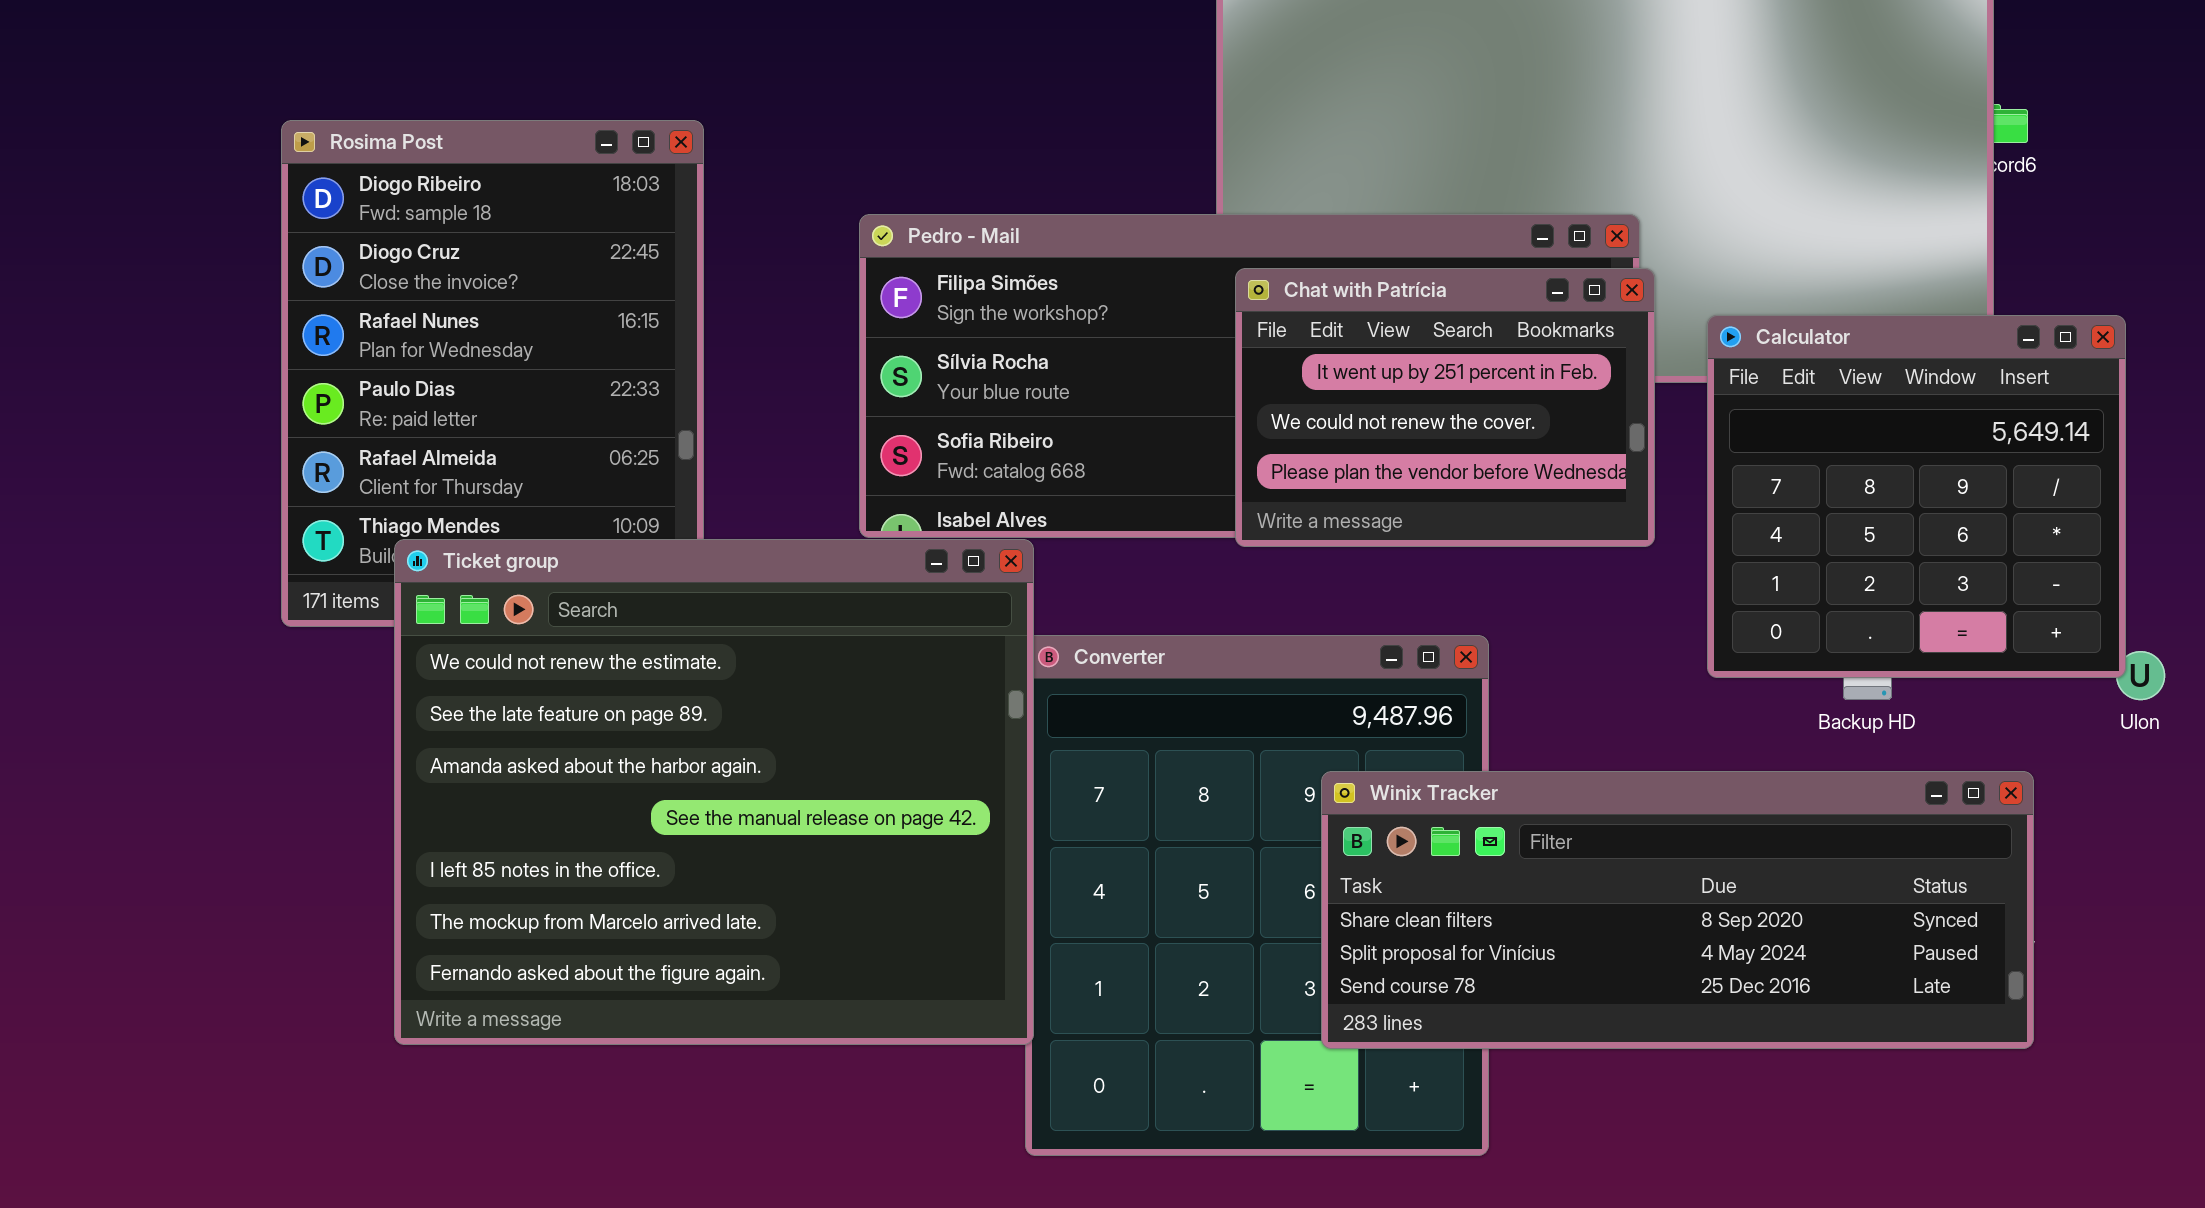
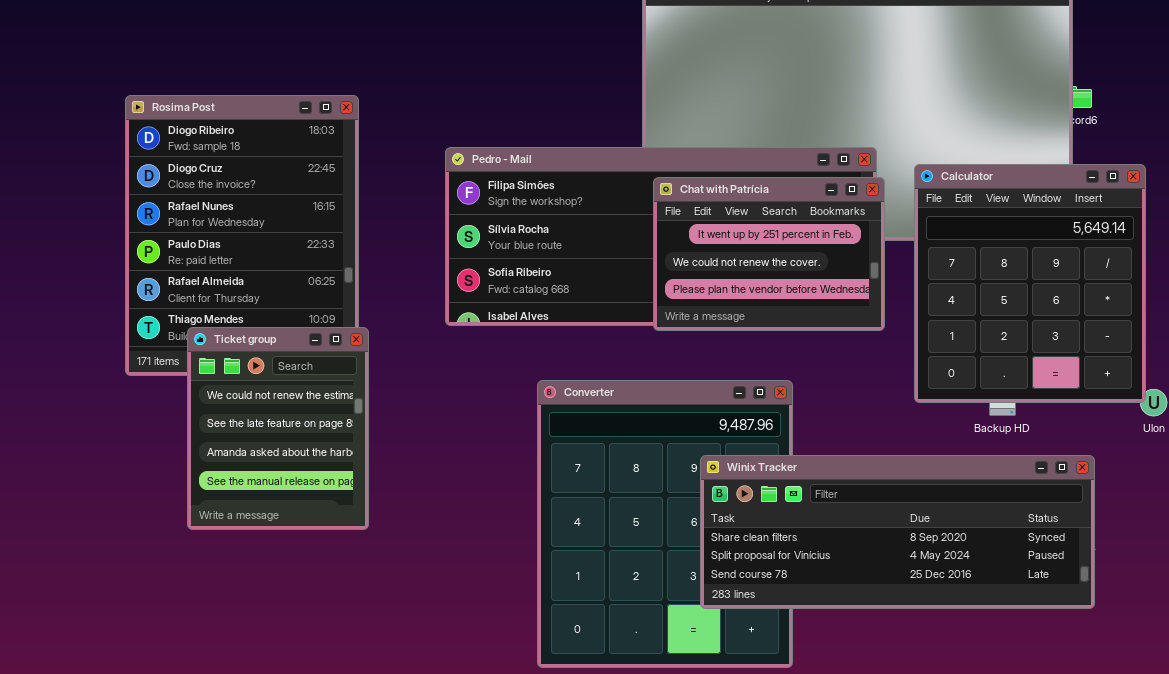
Calculator: [1707,315,2126,678] -> [914,164,1146,403], resized
Ticket group: [394,539,1034,1045] -> [187,327,369,530], resized

